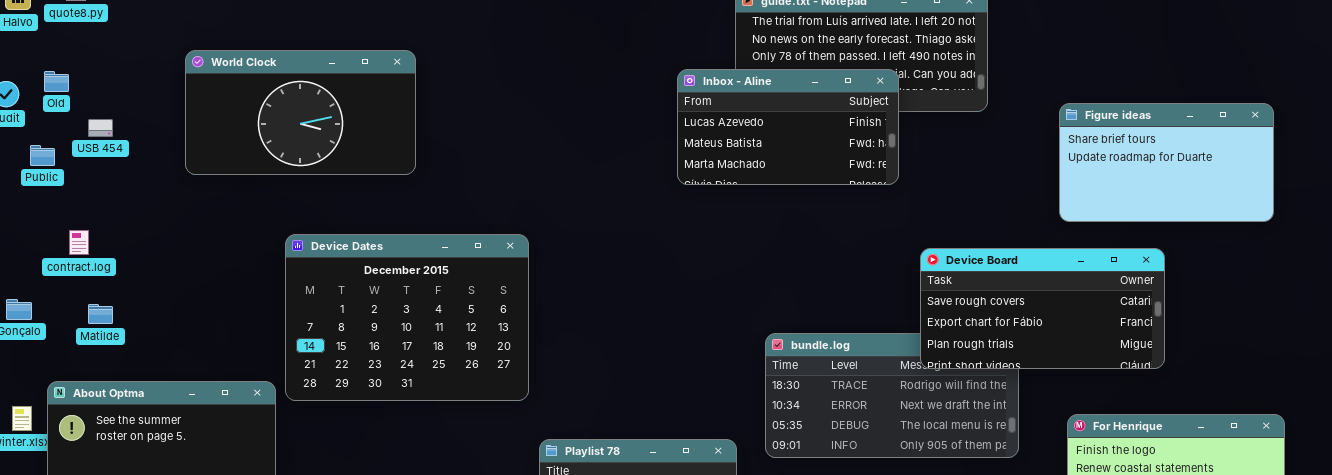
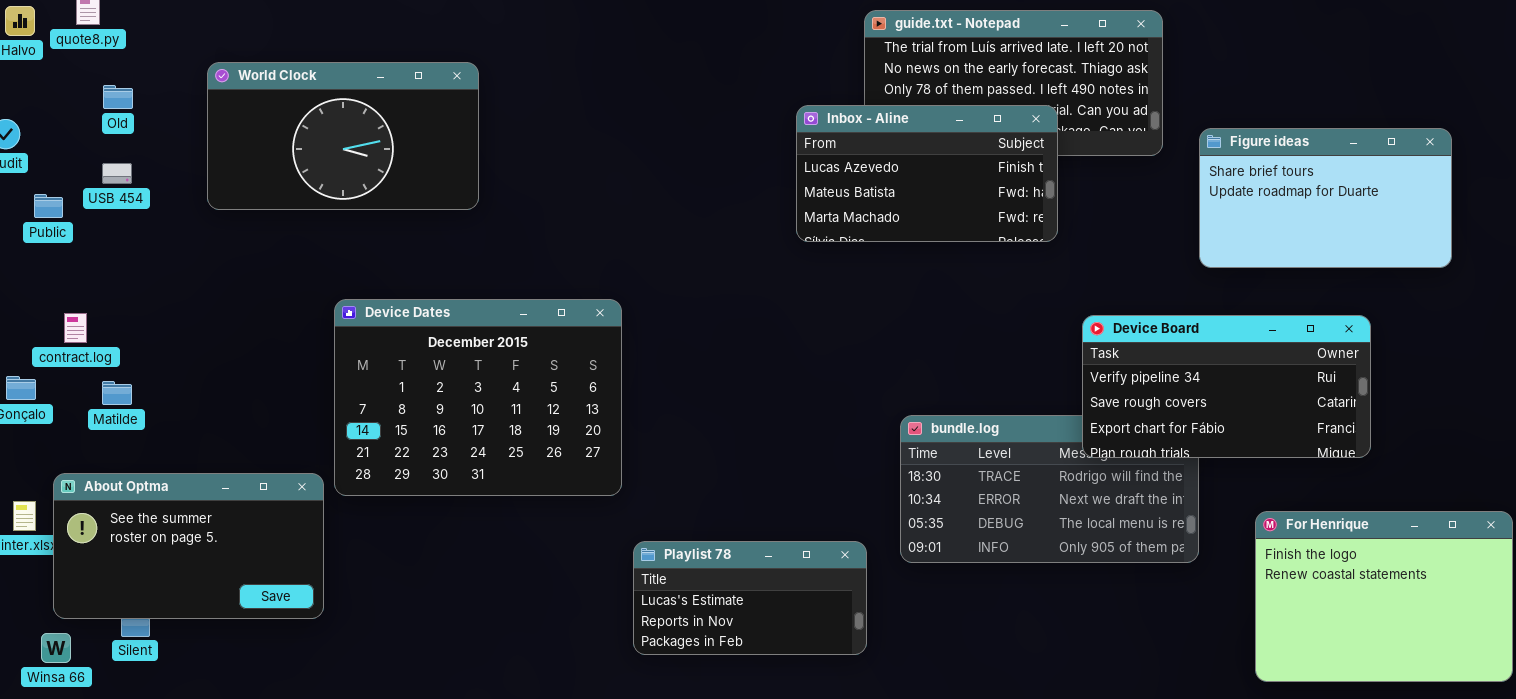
World Clock: [185,50,416,175] -> [207,62,479,210], moved
Old: [44,71,69,92] -> [103,85,133,109], moved
Figure ideas: [1059,103,1274,222] -> [1199,128,1452,268], moved
contract.log: [69,230,89,255] -> [64,313,87,343], moved
Device Board: [920,248,1165,369] -> [1082,315,1371,458], scrolled up 1 row

